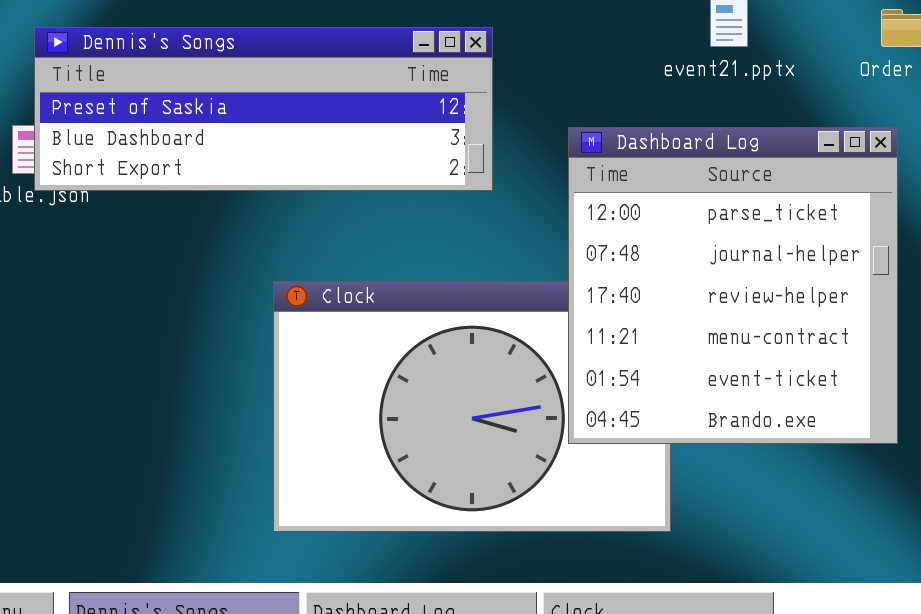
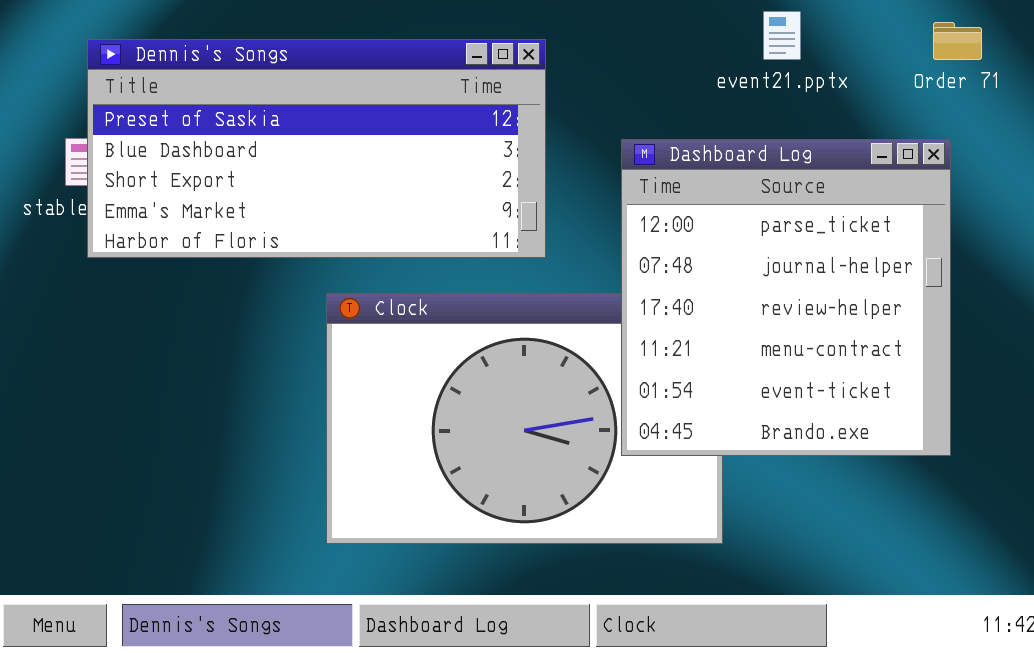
Dennis's Songs: [34,27,493,191] -> [87,39,546,258], resized

